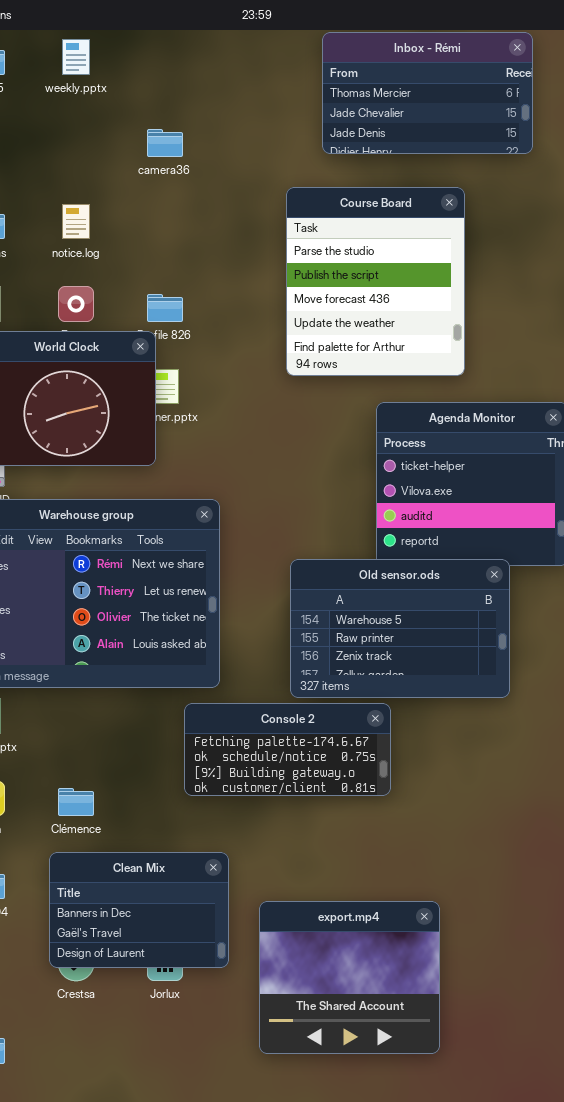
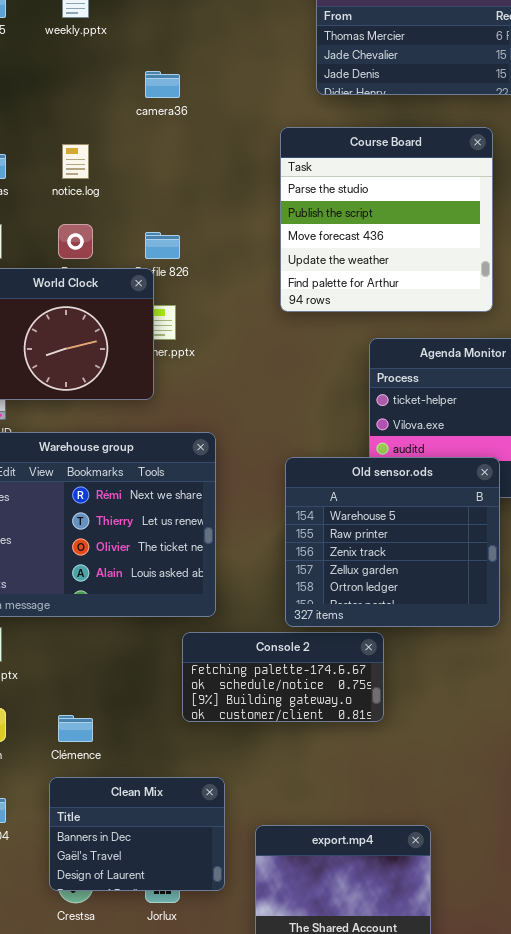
Course Board: [286,187,465,376] -> [280,127,493,312], resized
Old sensor.ods: [290,559,510,698] -> [285,457,500,627], resized

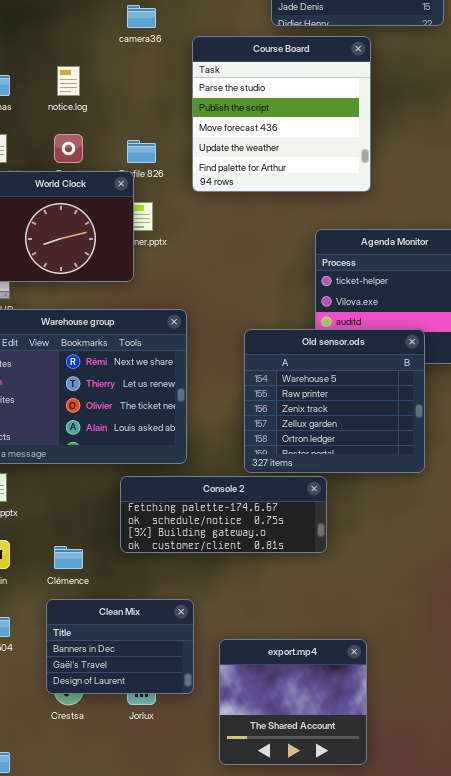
Course Board: [280,127,493,312] -> [192,36,371,192], moved
Console 2: [182,632,384,722] -> [120,476,327,553], resized

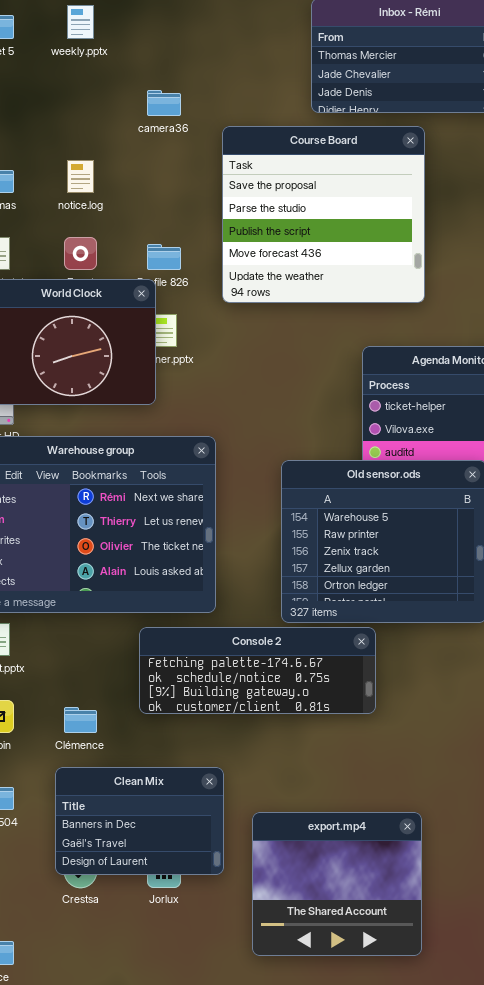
Course Board: [192,36,371,192] -> [222,126,425,303], scrolled up 1 row

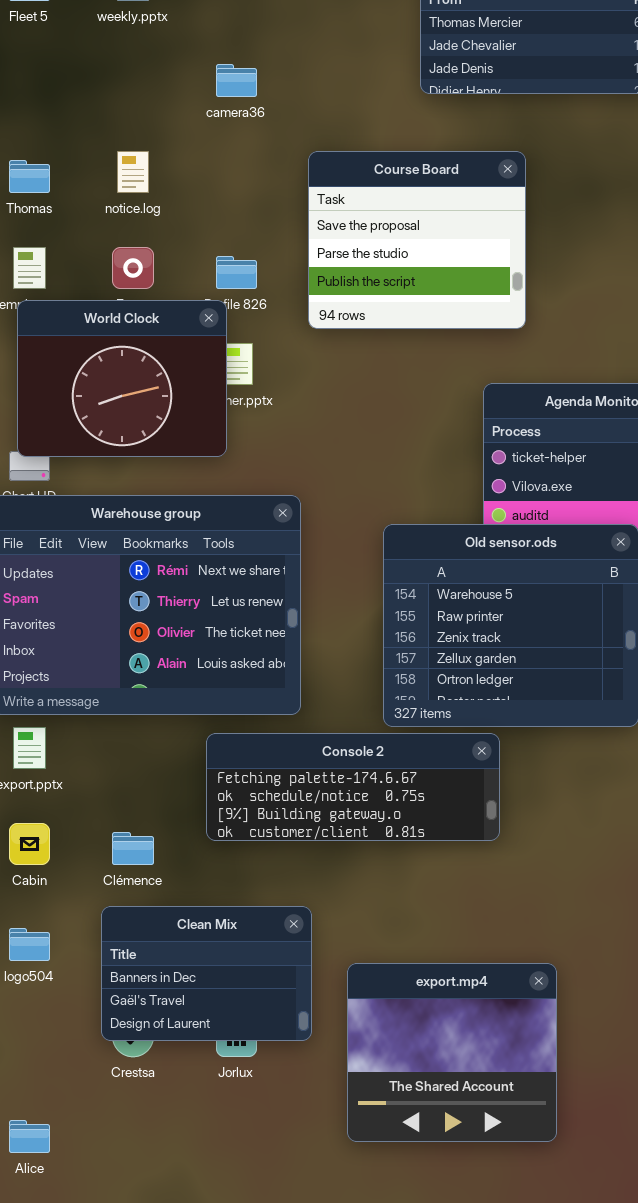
Course Board: [222,126,425,303] -> [308,151,526,329], resized

